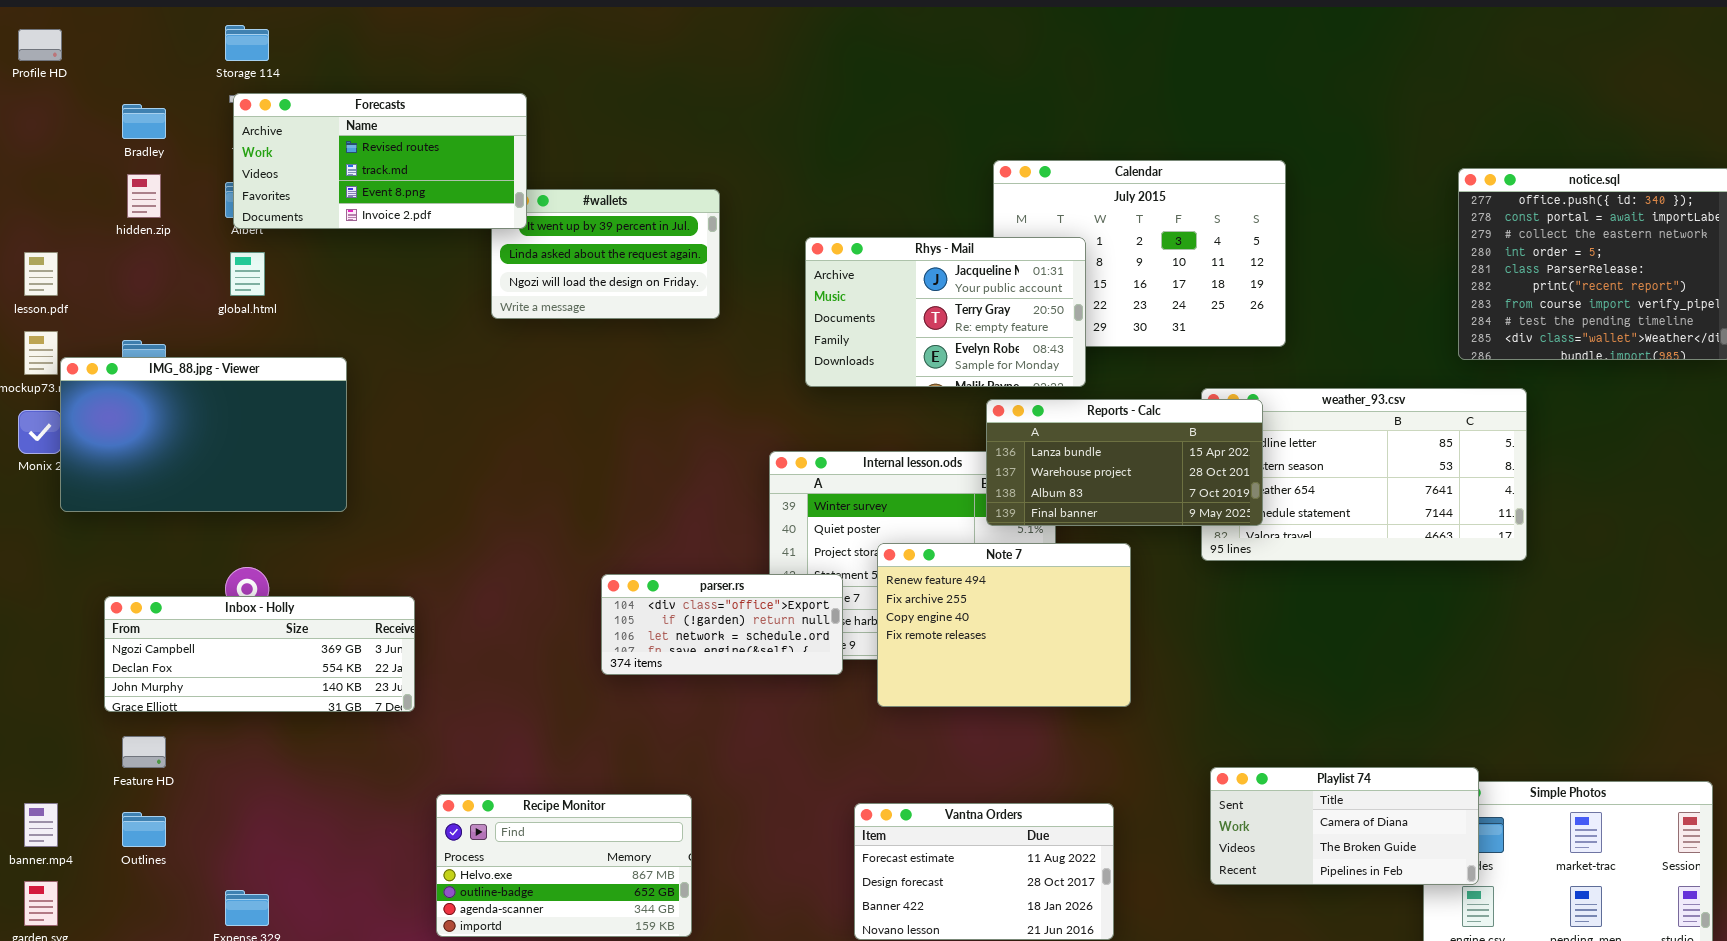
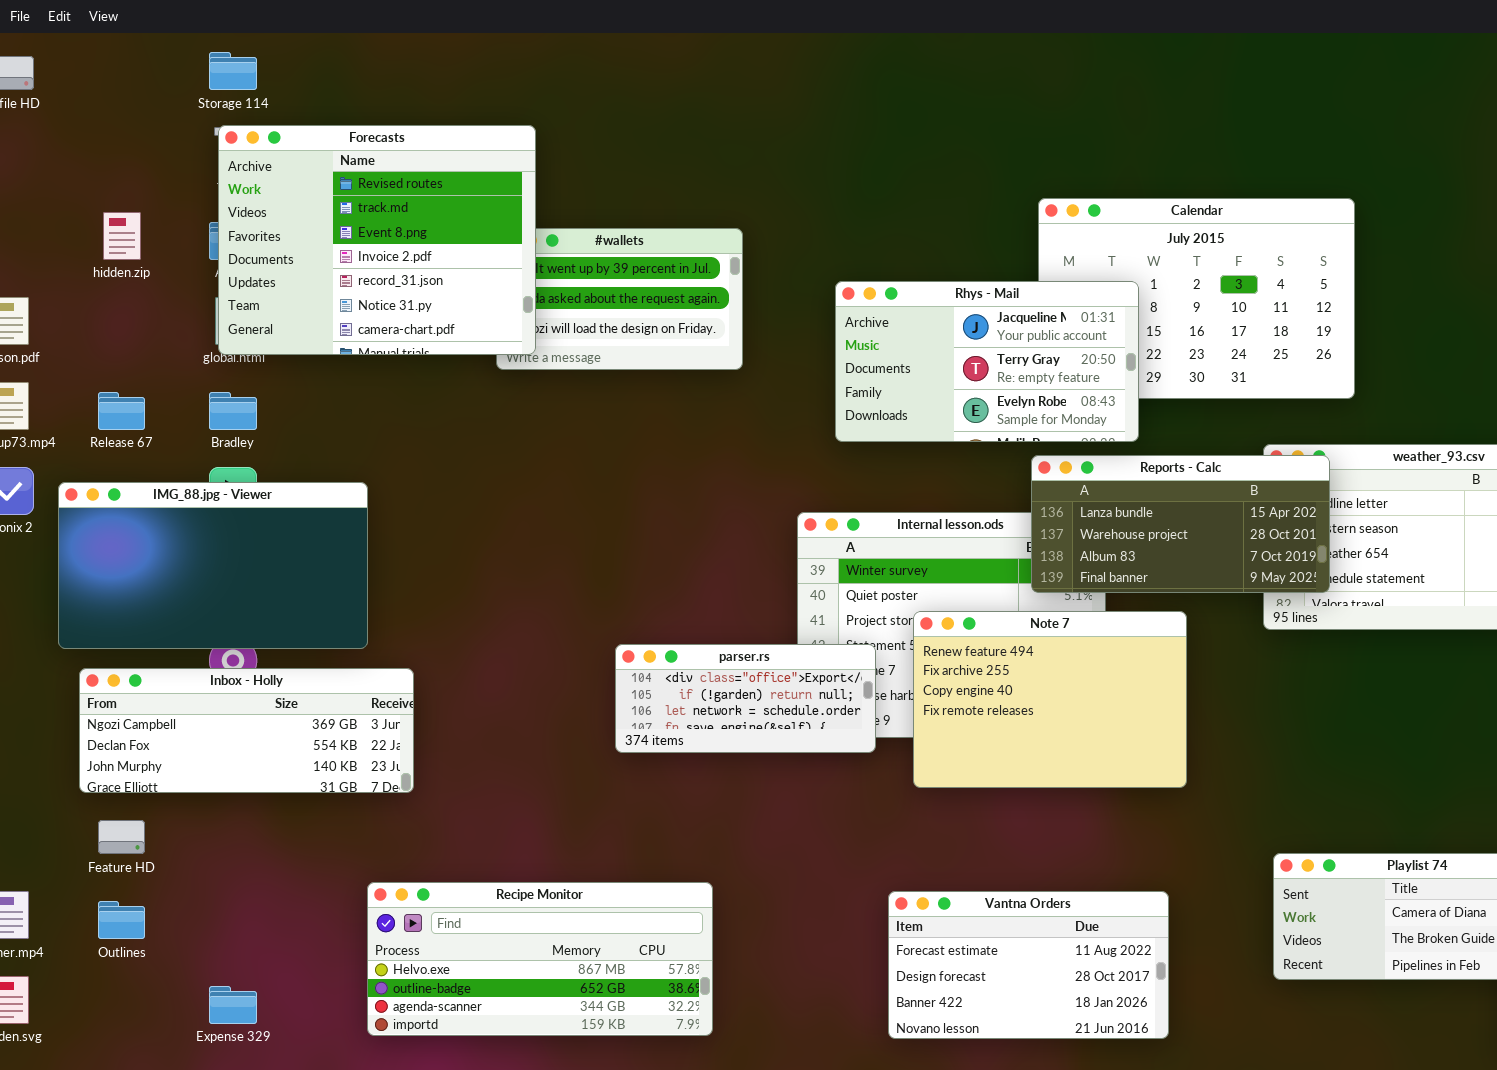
Forecasts: [233,93,527,229] -> [218,125,536,355], resized
Bradley: [122,104,166,139] -> [209,392,257,430], moved
IMG_88.jpg - Viewer: [60,357,347,512] -> [58,482,368,649], moved
Recipe Monitor: [436,794,692,937] -> [367,882,713,1036], resized

